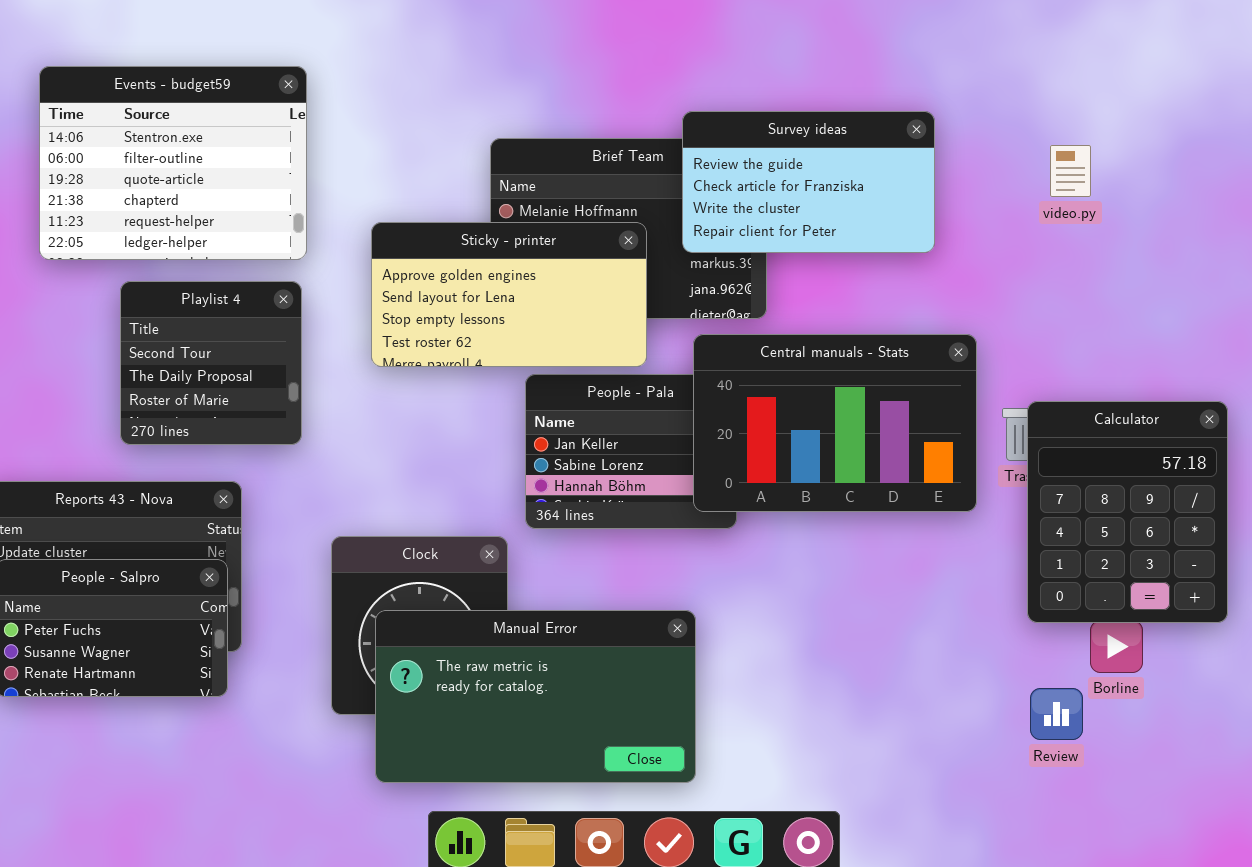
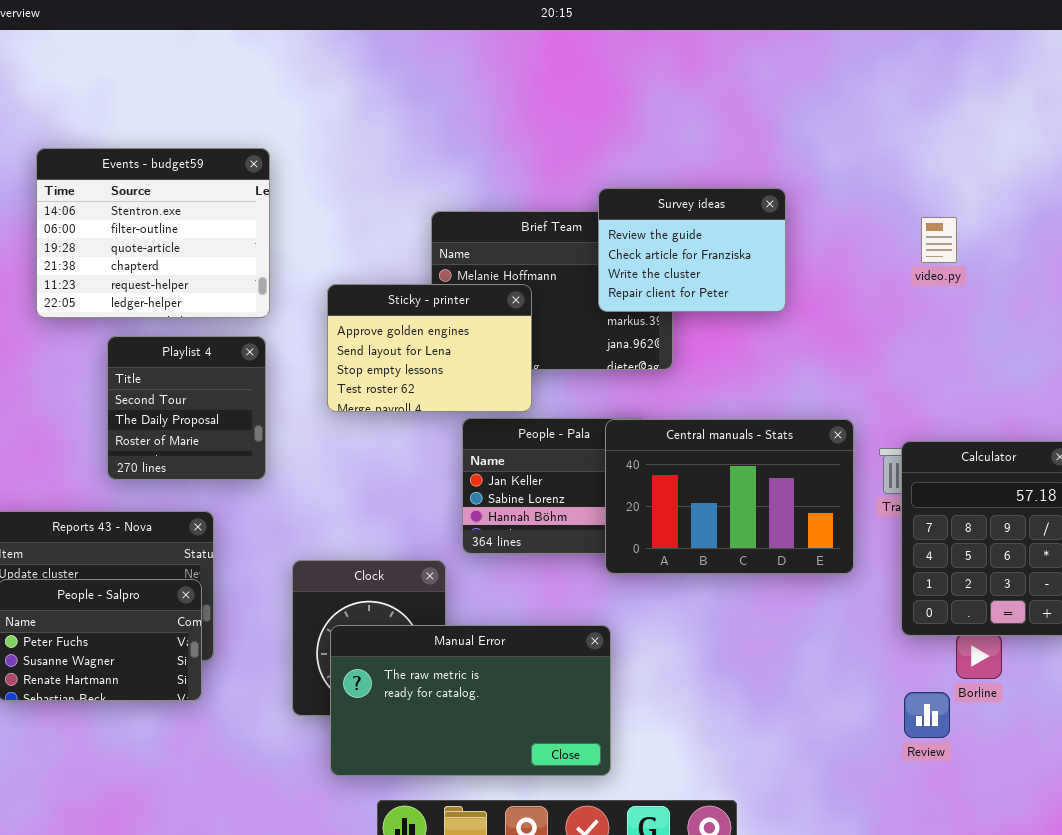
Survey ideas: [682,111,935,253] -> [598,188,786,312], resized
Sticky - printer: [371,222,647,367] -> [327,284,532,412], resized
Central manuals - Stats: [693,334,977,512] -> [605,419,854,574], moved

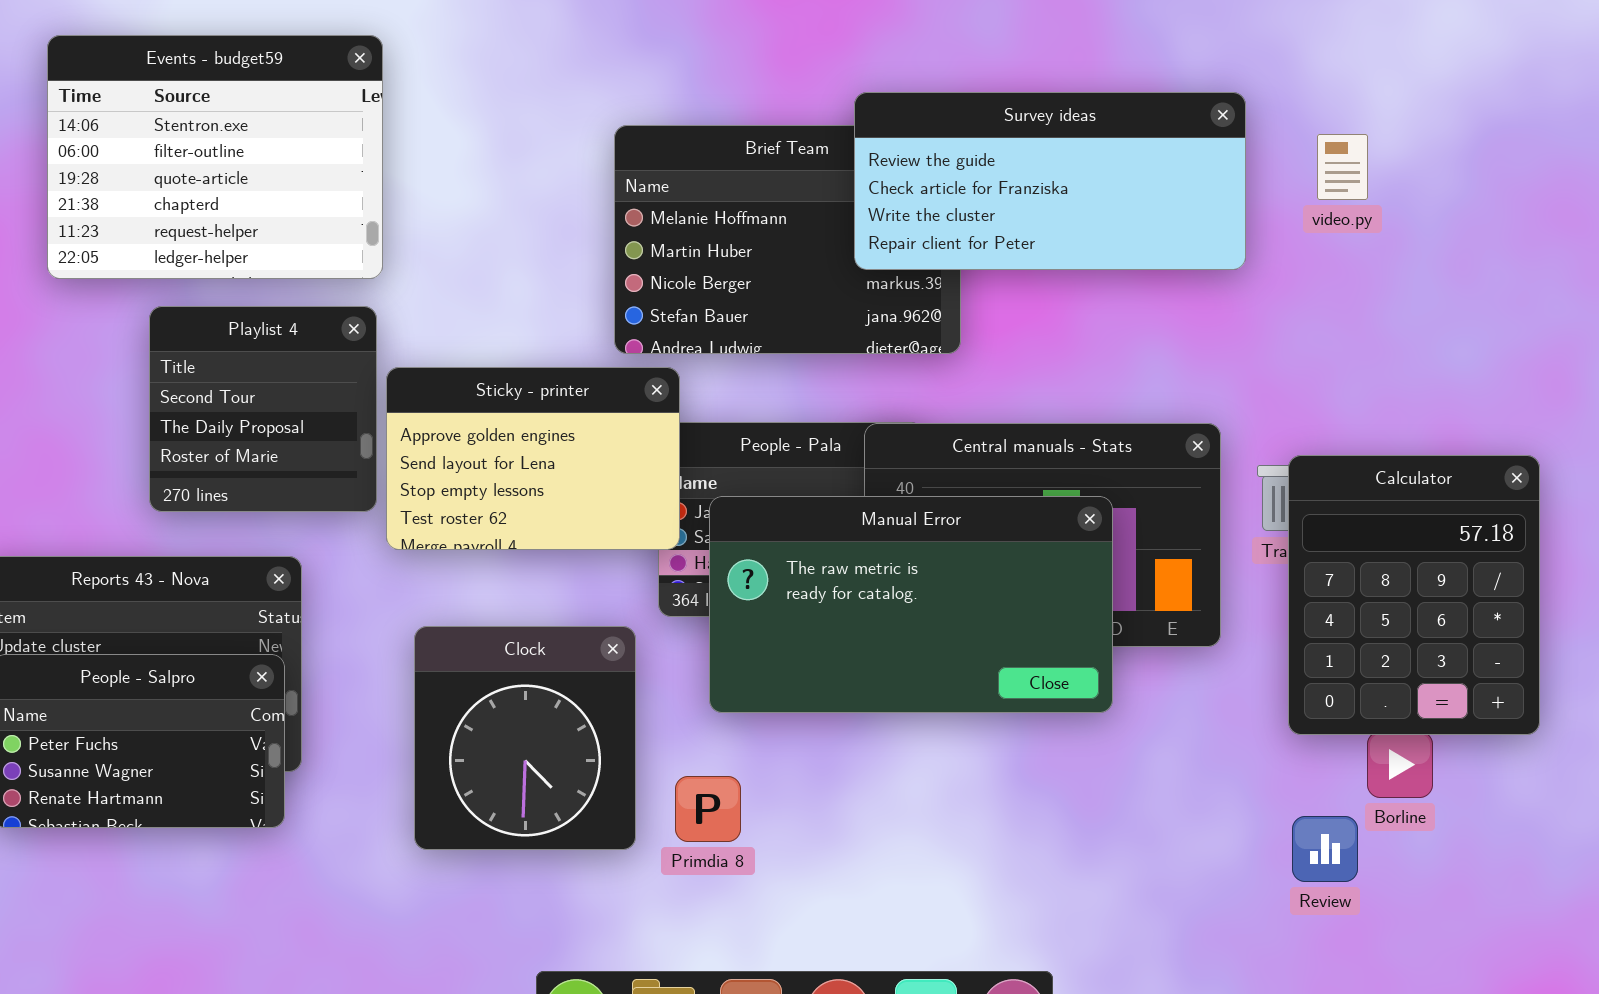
Survey ideas: [598,188,786,312] -> [854,92,1246,270], resized
Sticky - printer: [327,284,532,412] -> [386,367,680,550], moved
Manual Error: [330,625,611,776] -> [709,496,1113,713], moved

